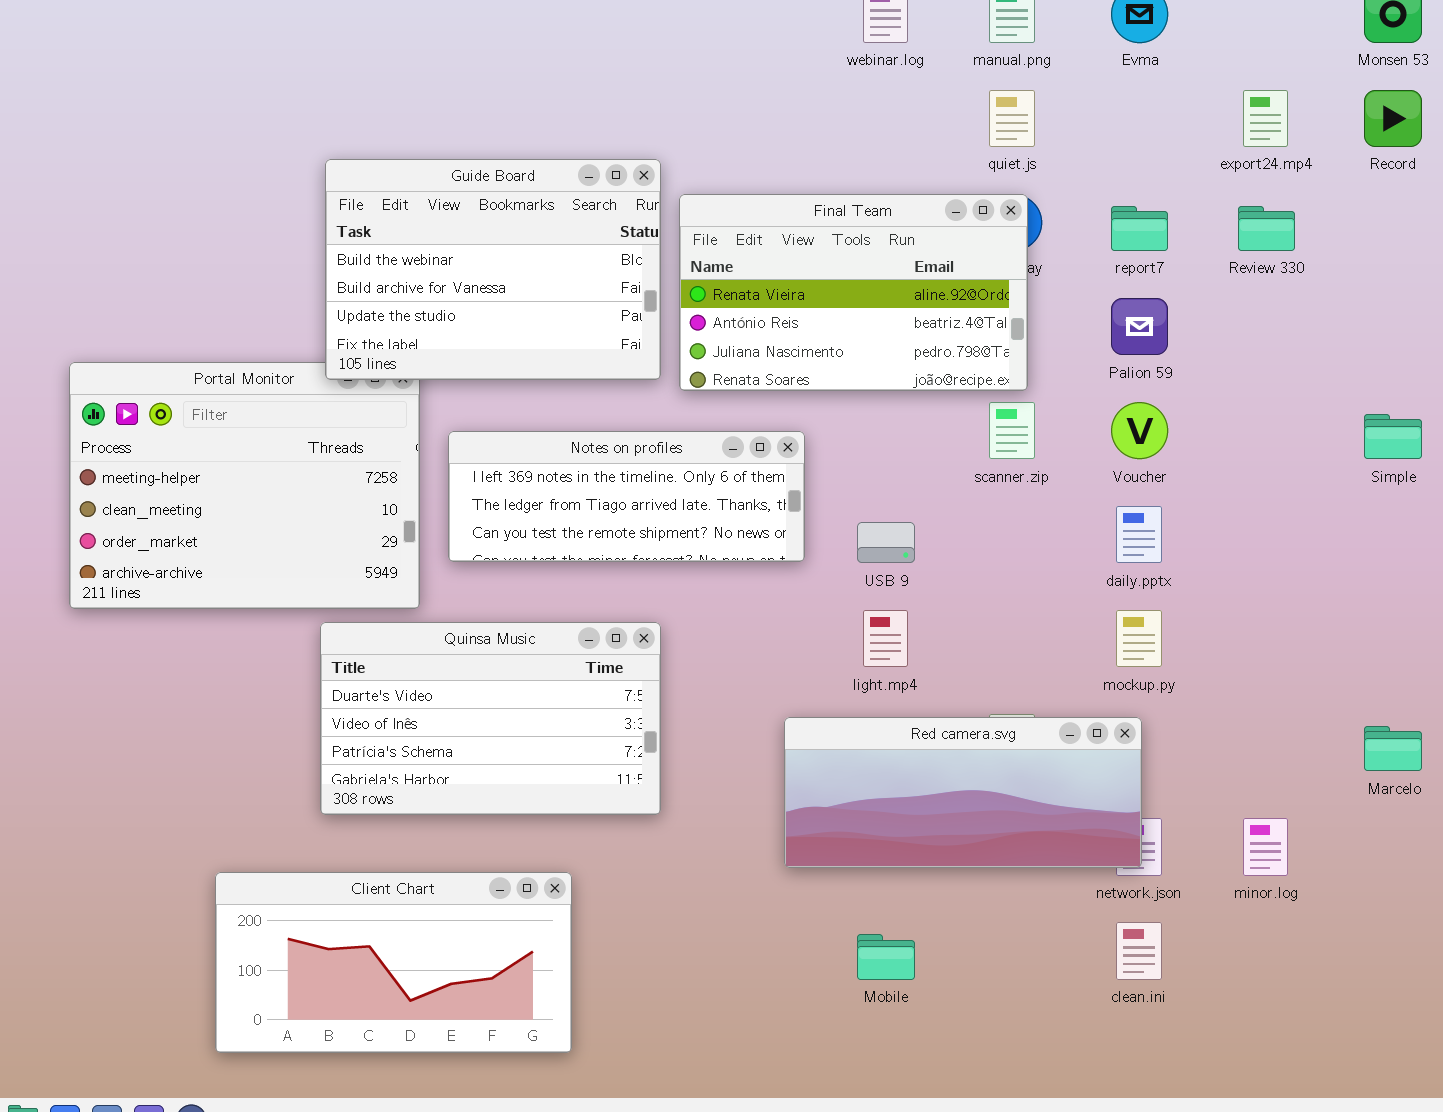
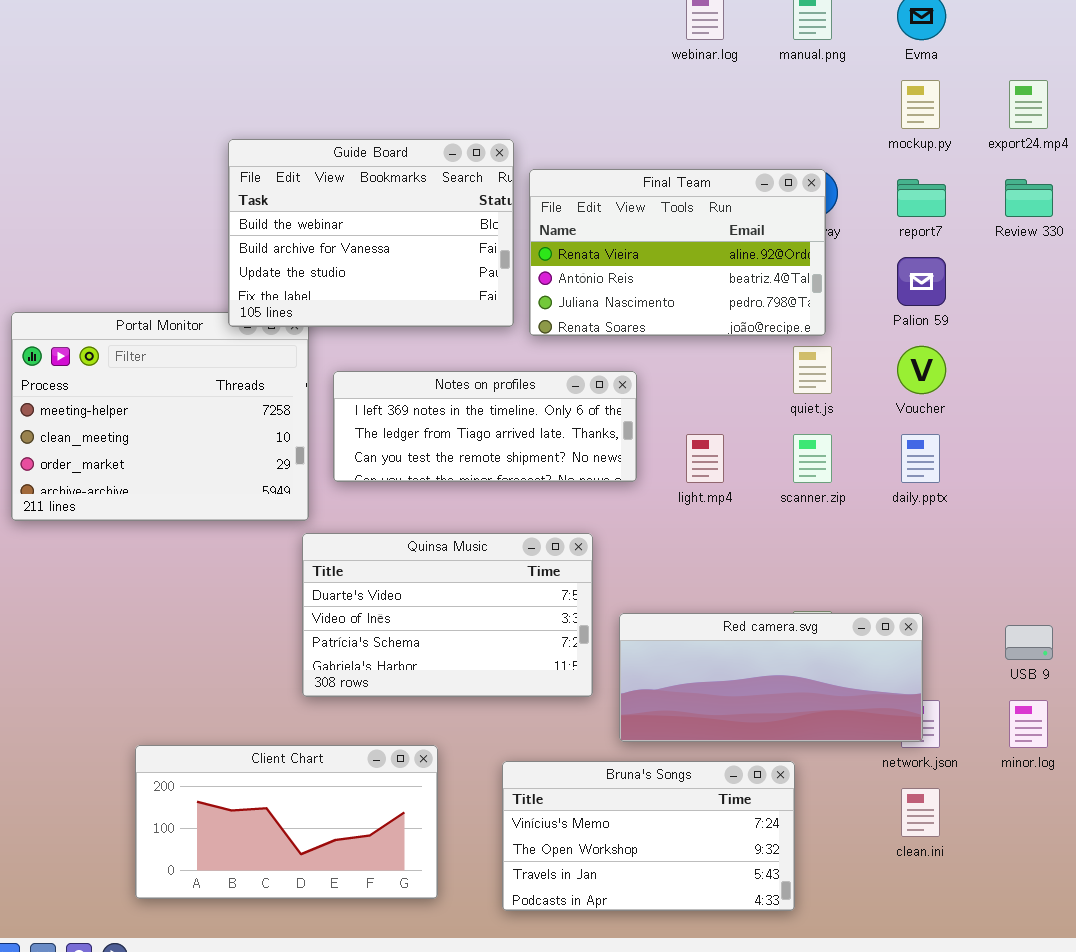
quiet.js: [989,90,1035,147] -> [793,346,832,394], moved
scanner.zip: [989,402,1035,459] -> [793,434,832,483], moved
USB 9: [857,522,915,563] -> [1005,625,1053,660], moved
light.mp4: [863,610,908,667] -> [686,434,724,483], moved
mockup.py: [1116,610,1162,667] -> [901,80,940,129], moved
Quinsa Music: [320,622,661,815] -> [302,533,593,697], moved
Bruna's Songs: none -> [502,761,795,911], opened

